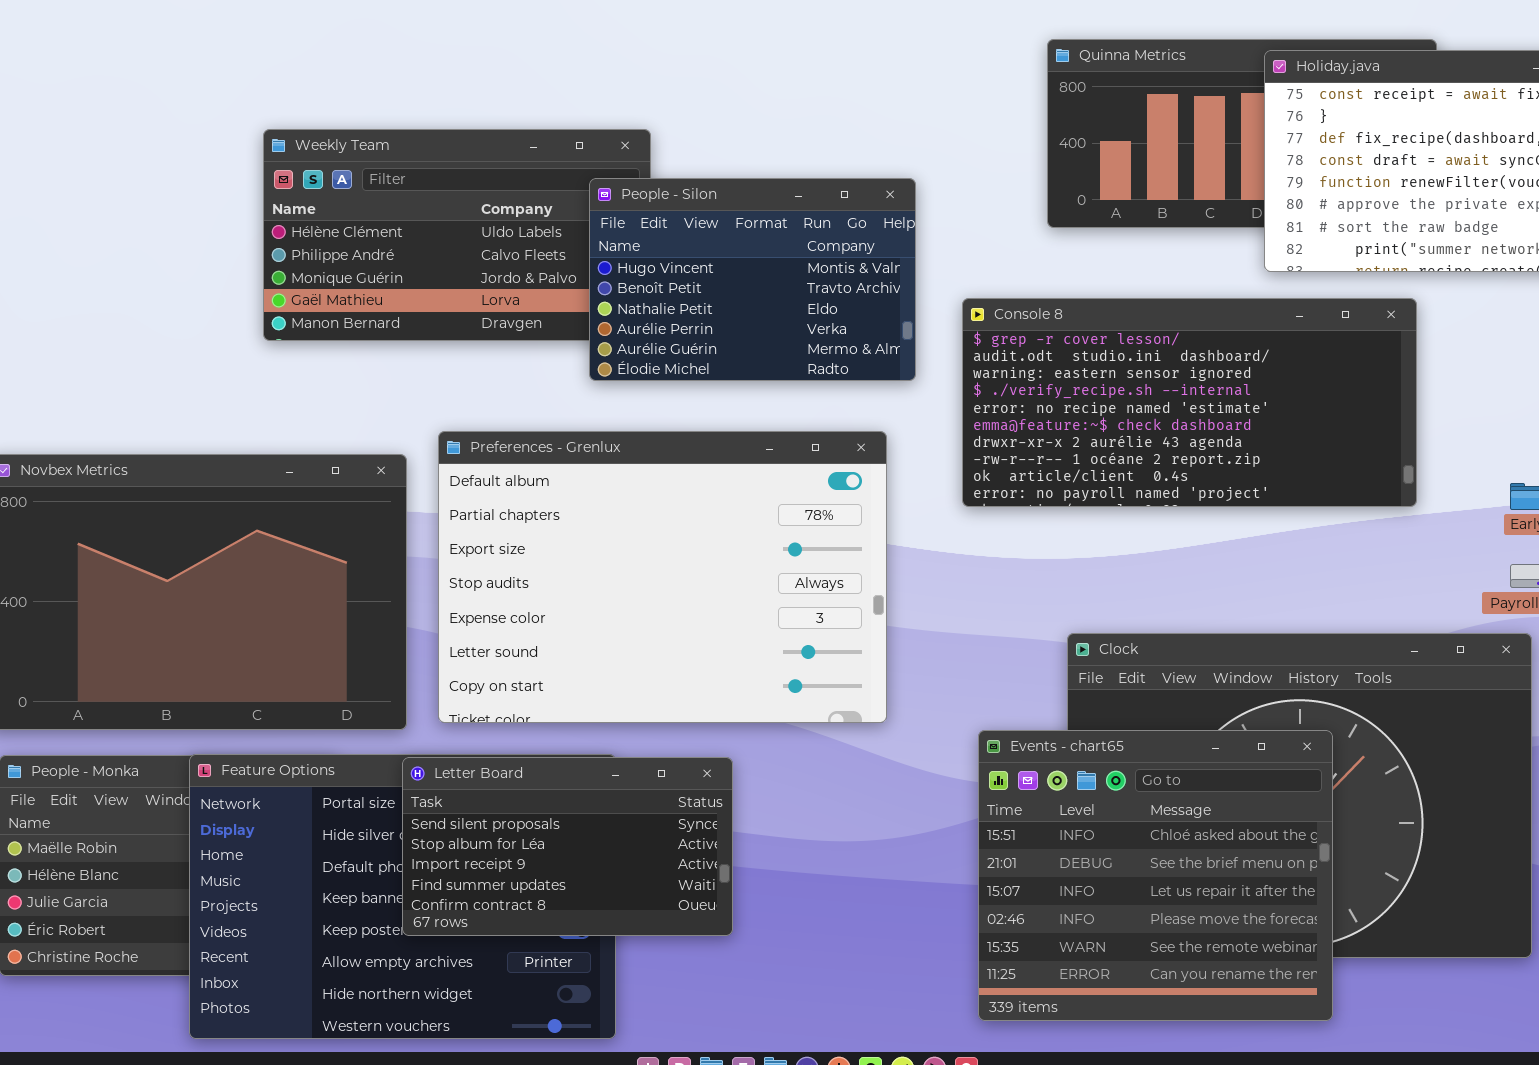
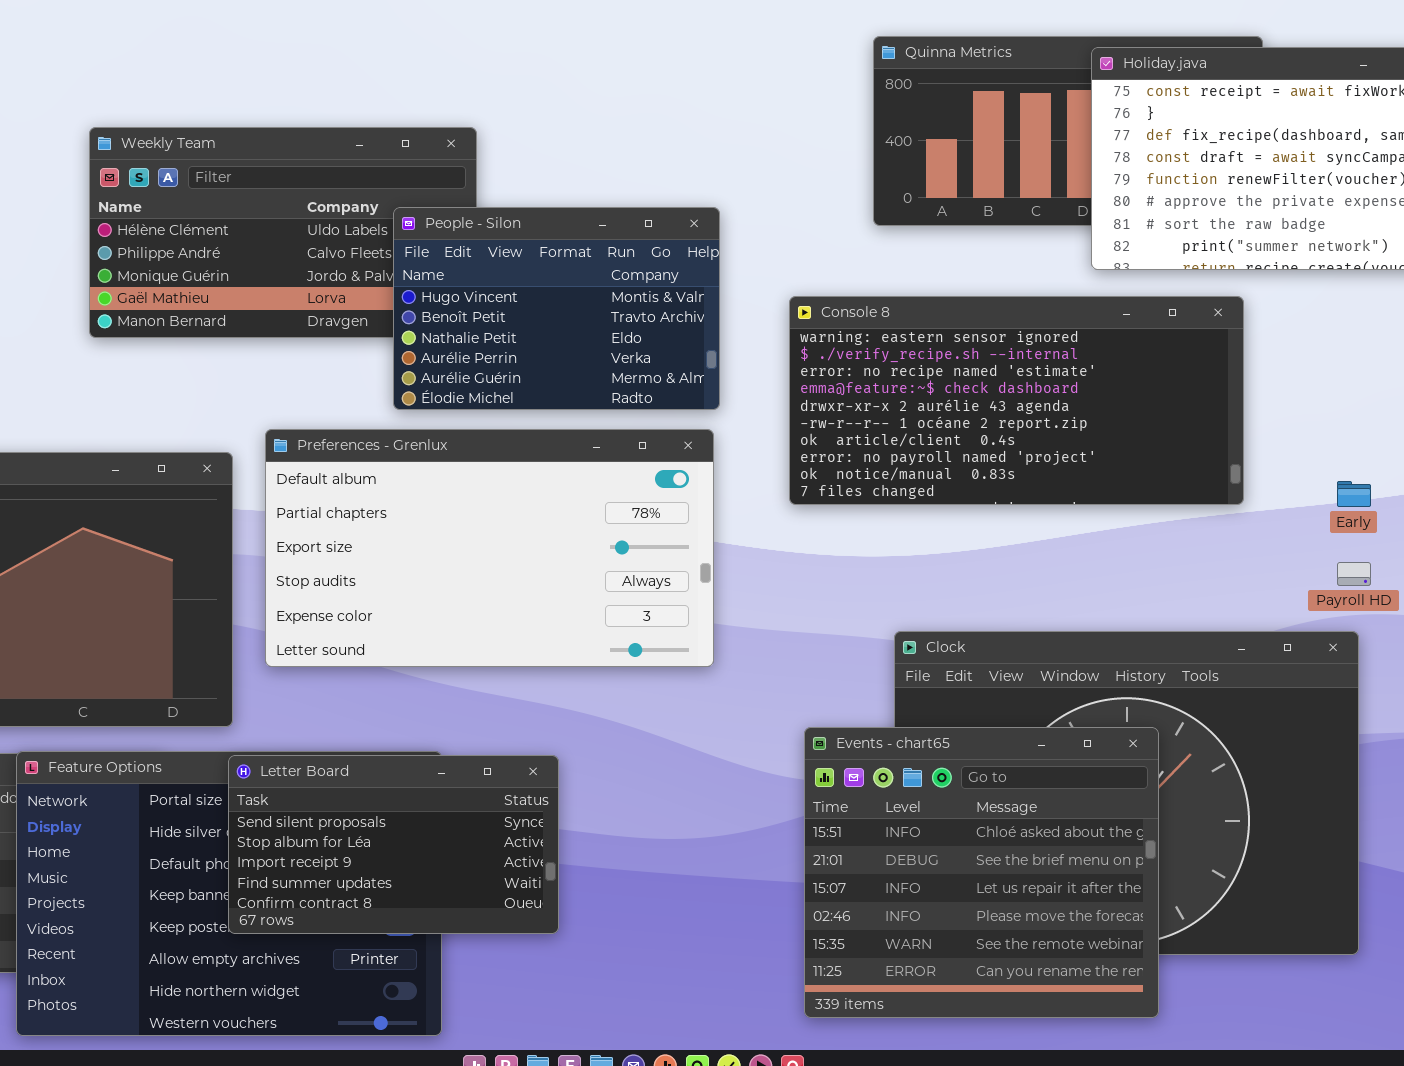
People - Silon: [589,178,916,381] -> [393,207,720,410], moved
Console 8: [962,298,1417,507] -> [789,296,1244,505], scrolled down 2 rows
Preferences - Grenlux: [438,431,887,723] -> [265,429,714,667], resized

